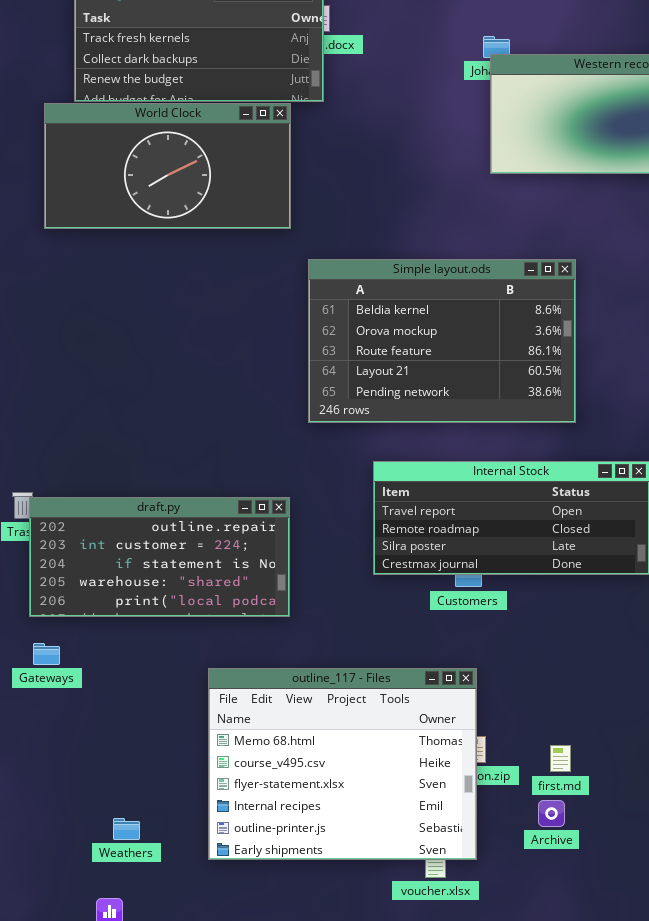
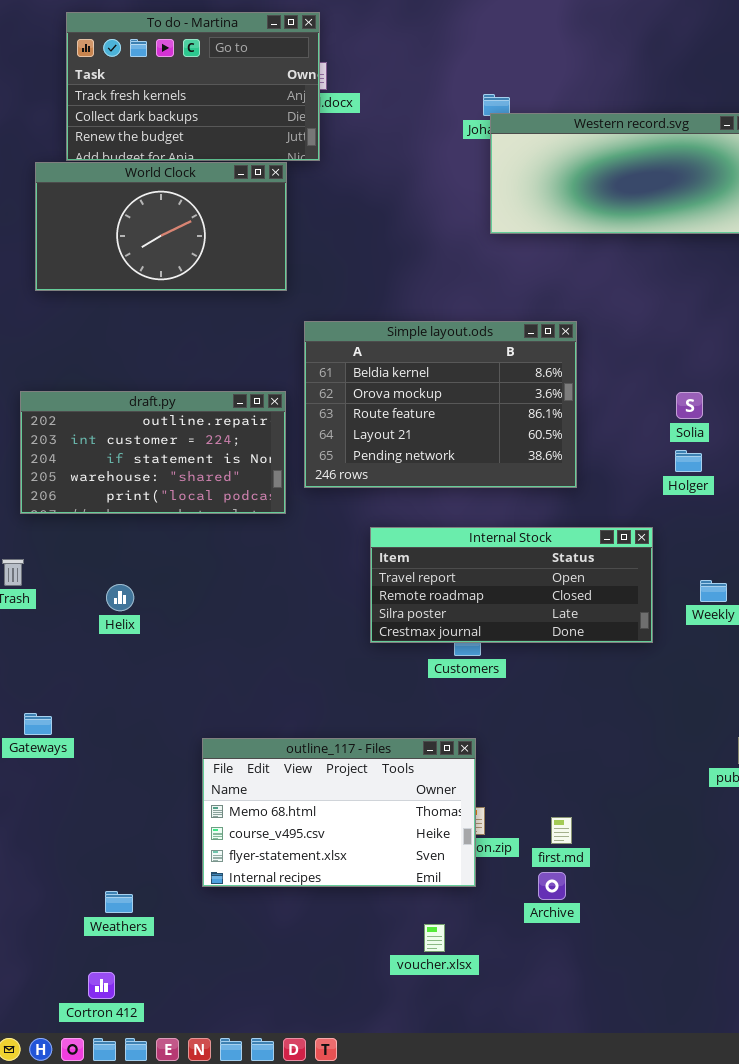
draft.py: [29,497,290,617] -> [20,391,286,514], moved
outline_117 - Files: [208,668,477,860] -> [202,738,476,887], resized

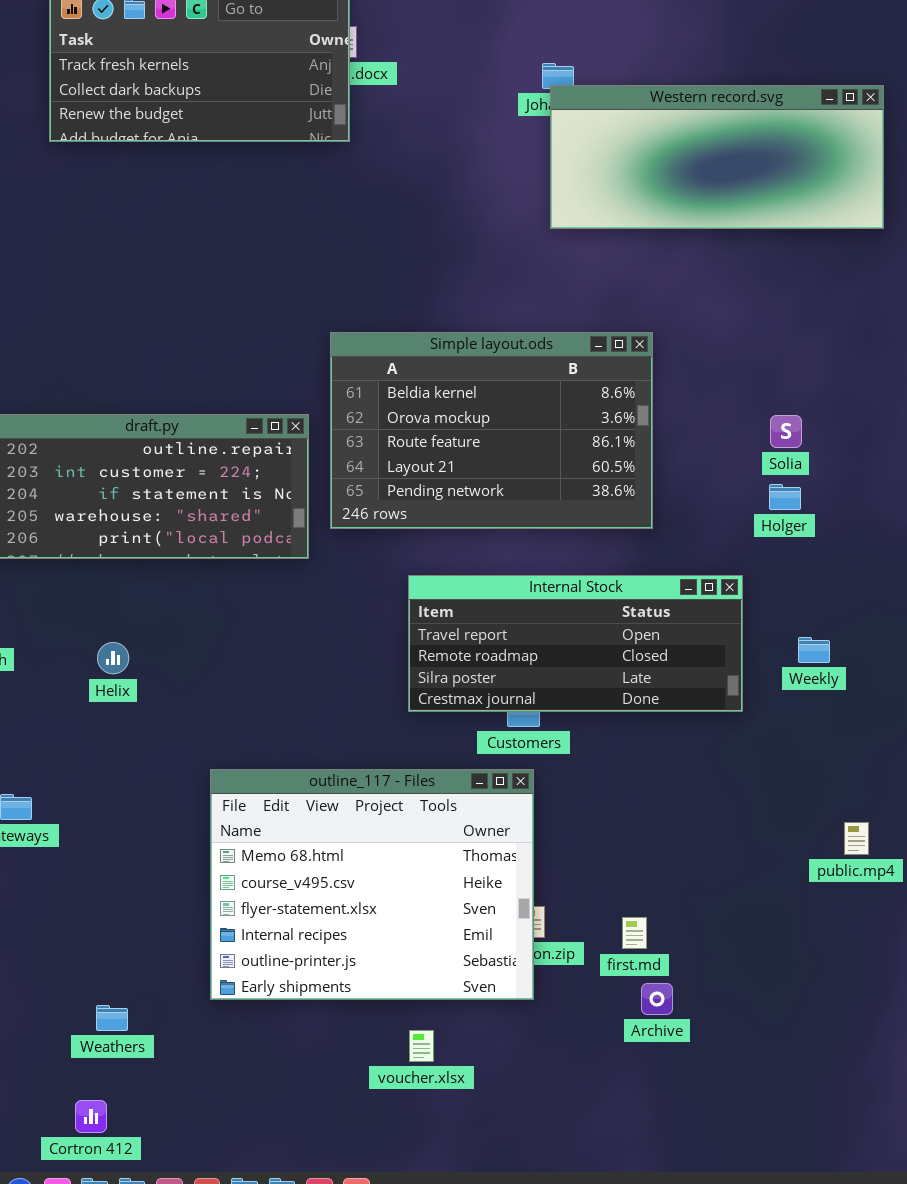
World Clock: [35,162,287,291] -> none, closed
outline_117 - Files: [202,738,476,887] -> [210,769,534,1000], resized
Archive: [538,872,566,900] -> [641,983,673,1015], moved
voucher.xlsx: [424,924,445,952] -> [409,1030,434,1062], moved

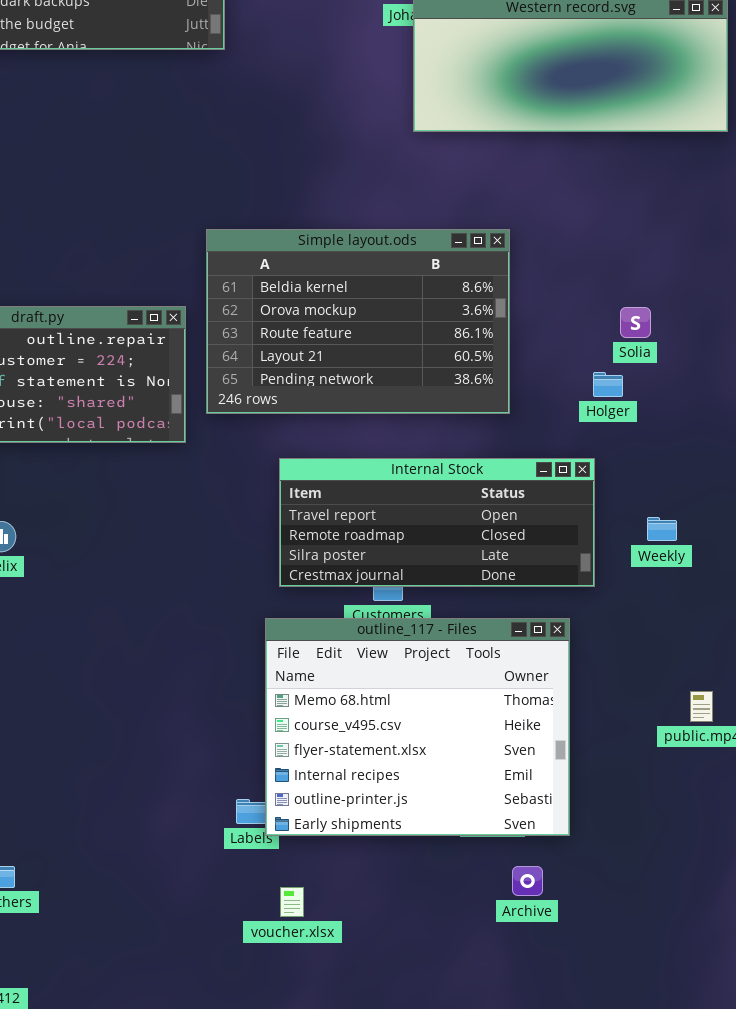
Holger: [769,484,801,510] -> [593,372,623,397], moved
outline_117 - Files: [210,769,534,1000] -> [265,618,570,836], moved
Archive: [641,983,673,1015] -> [512,866,543,896], moved

